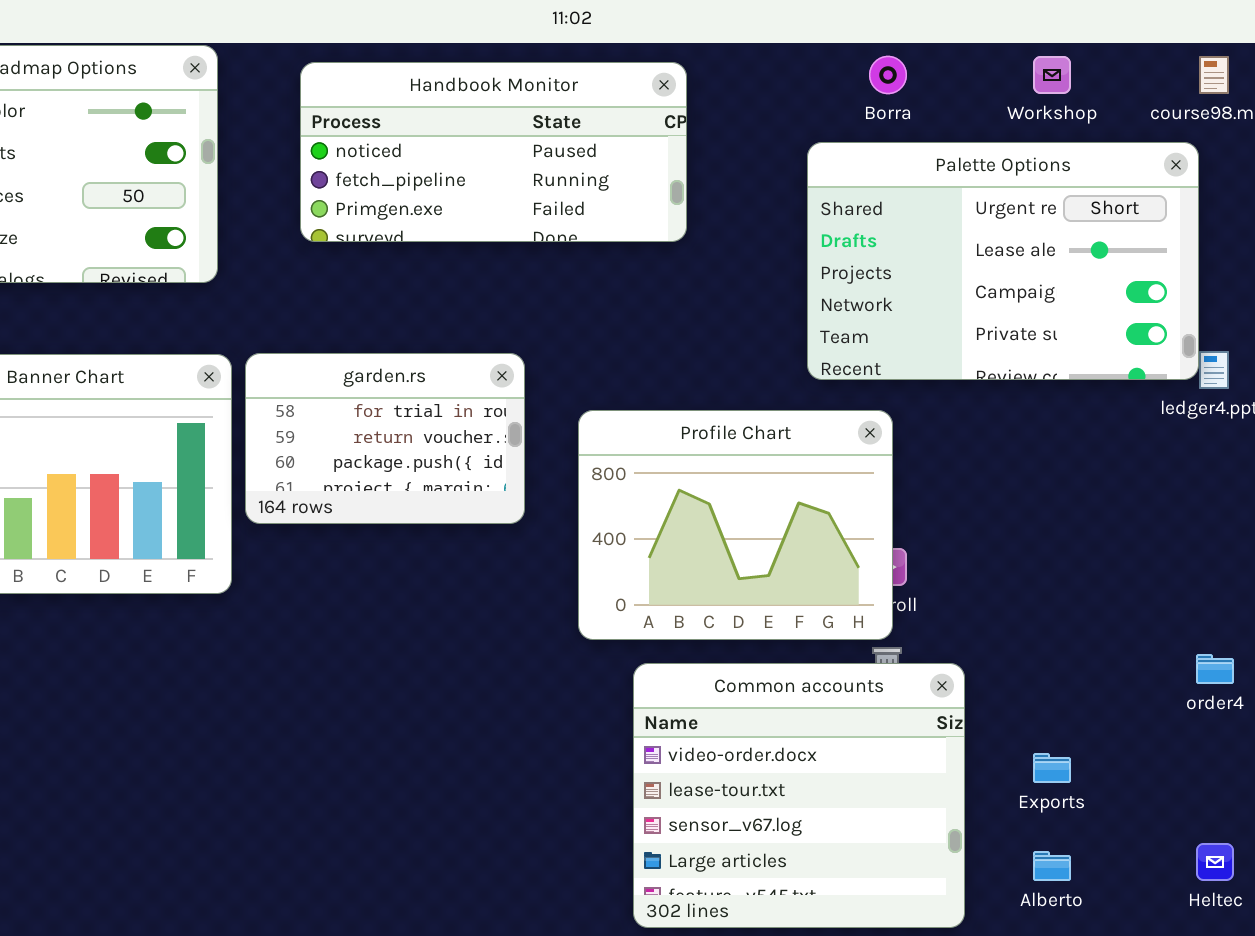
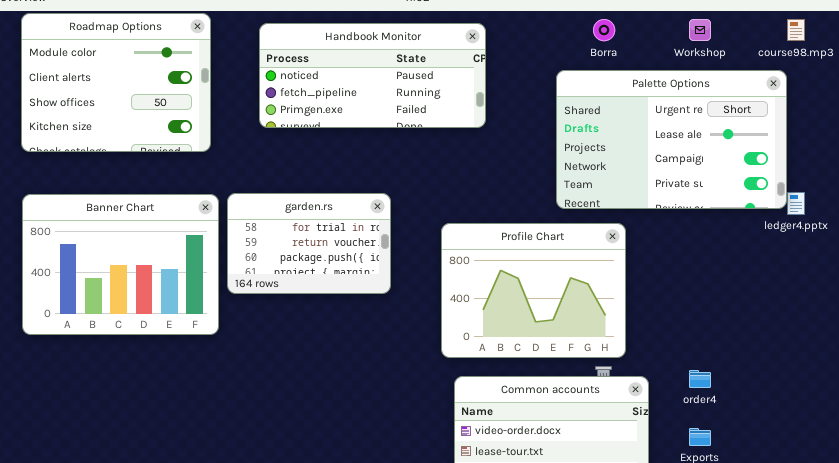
Profile Chart: [578,410,893,640] -> [441,223,626,358], moved
order4: [1196,654,1234,684] -> [689,370,711,388], moved

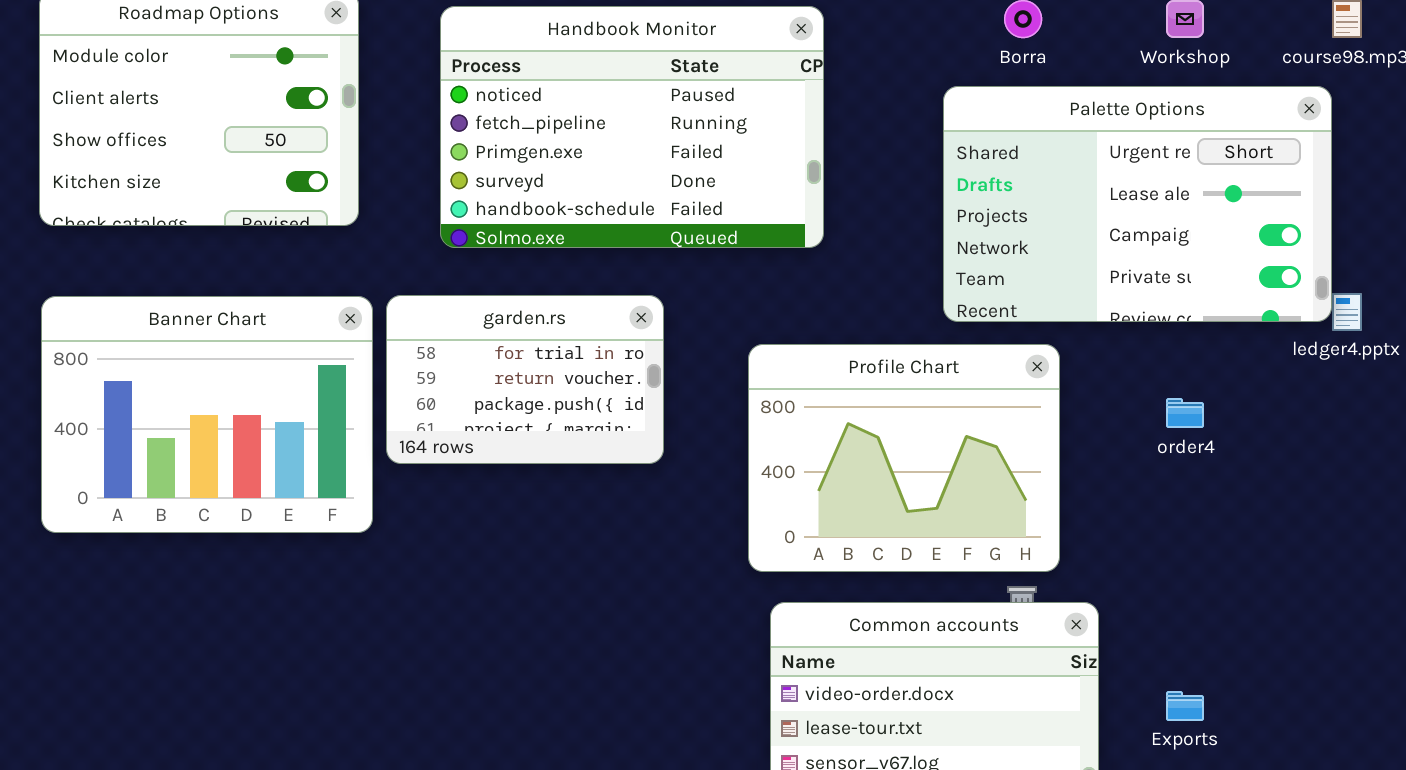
Handbook Monitor: [259,23,486,128] -> [440,6,824,248], resized
order4: [689,370,711,388] -> [1166,398,1204,428], moved

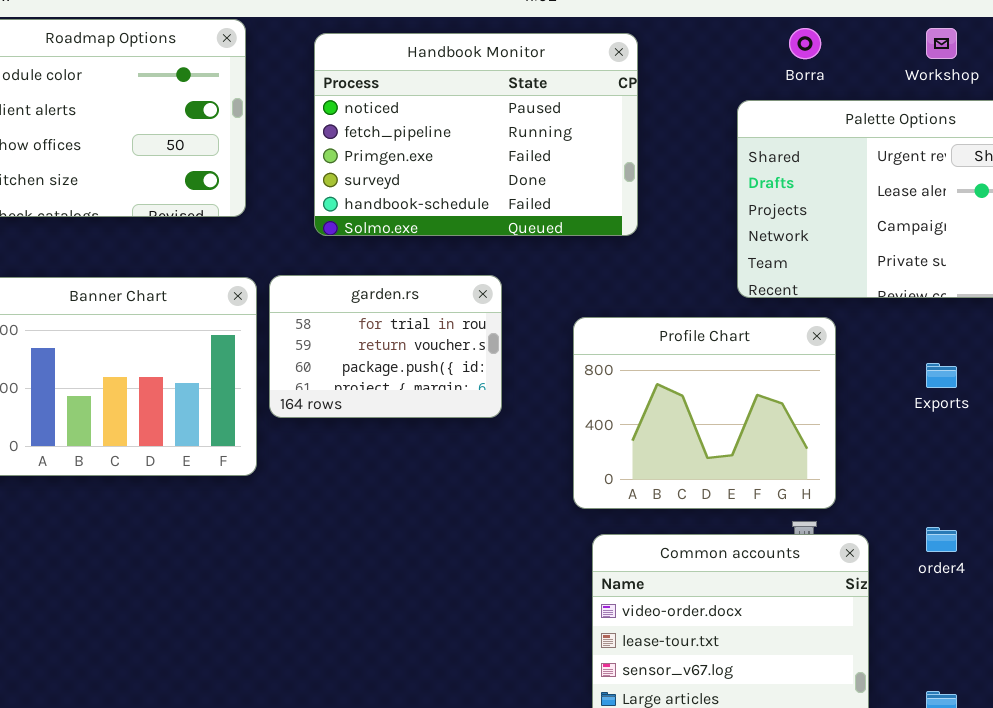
order4: [1166,398,1204,428] -> [926,527,957,552], moved
Exports: [1166,691,1204,721] -> [926,363,957,388], moved

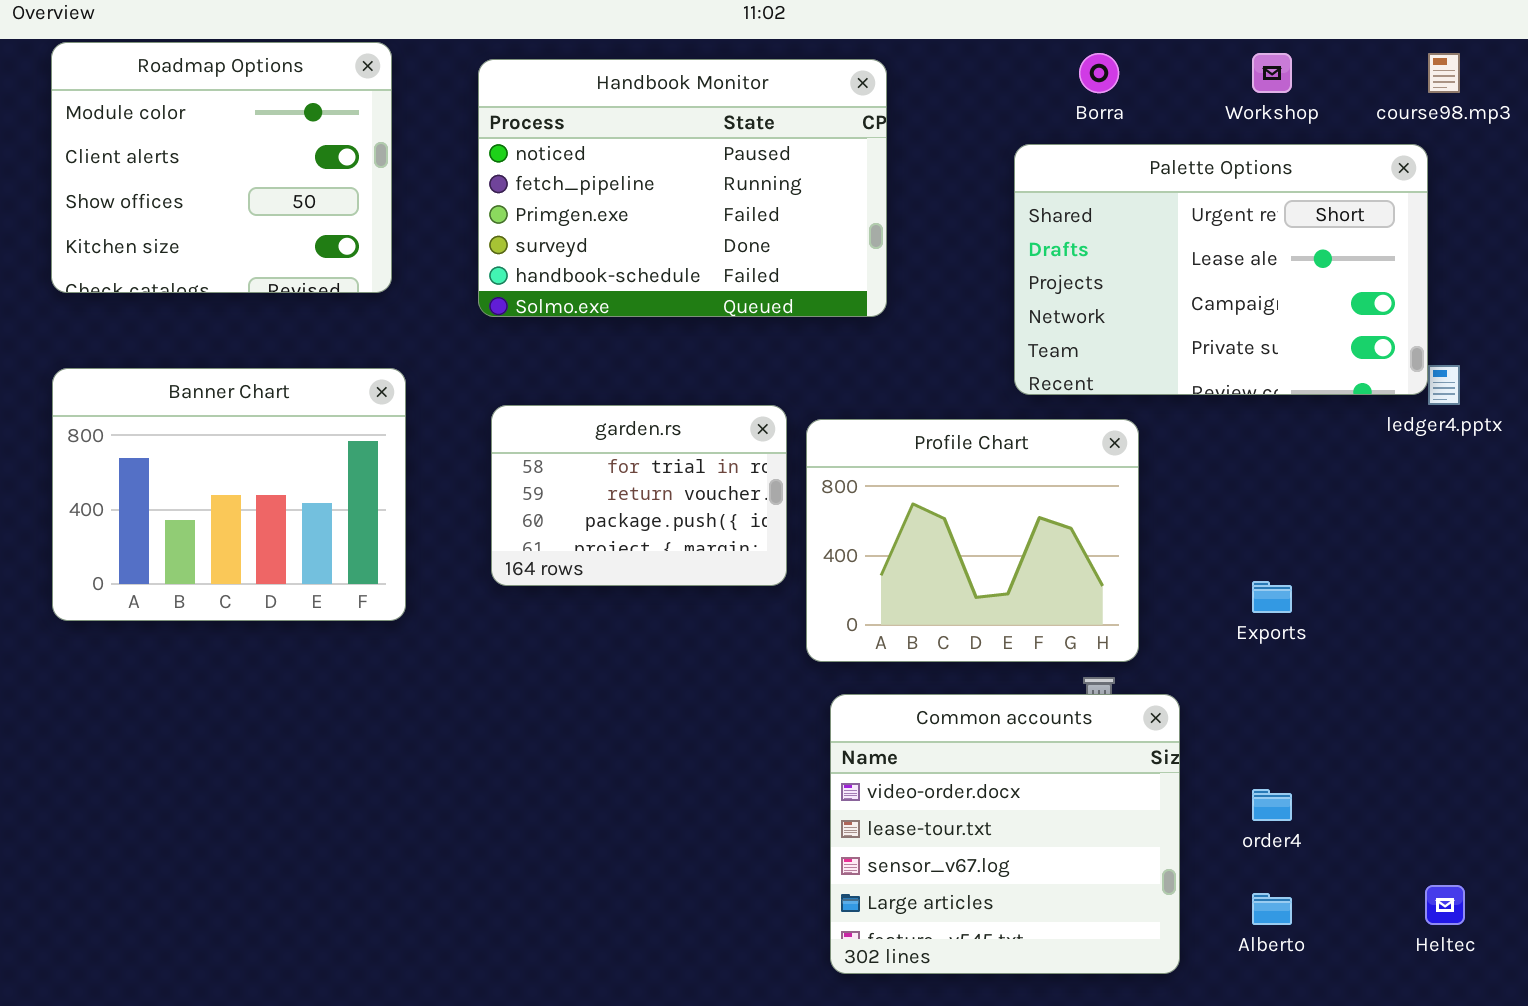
garden.rs: [269,275,502,418] -> [491,405,787,586], moved
Exports: [926,363,957,388] -> [1252,581,1292,613], moved
order4: [926,527,957,552] -> [1252,789,1292,821], moved

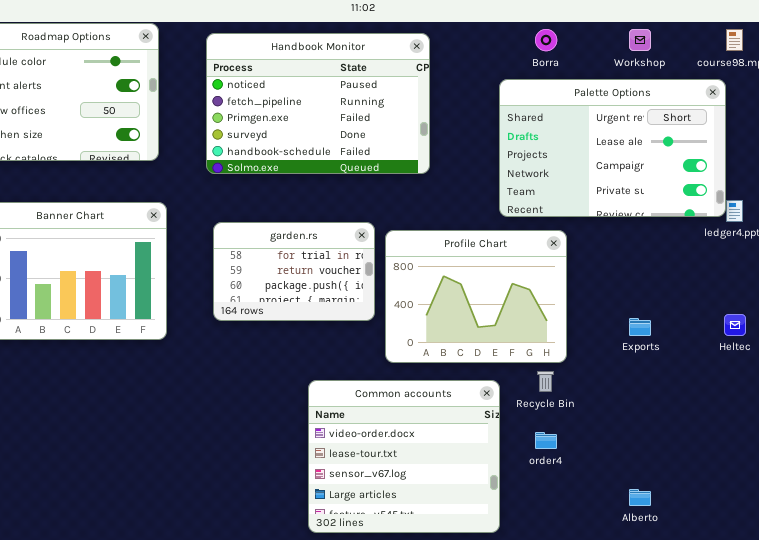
Common accounts: [830,694,1180,974] -> [308,380,500,533], moved
order4: [1252,789,1292,821] -> [535,432,557,449], moved
Heltec: [1425,885,1465,925] -> [724,314,746,336], moved

